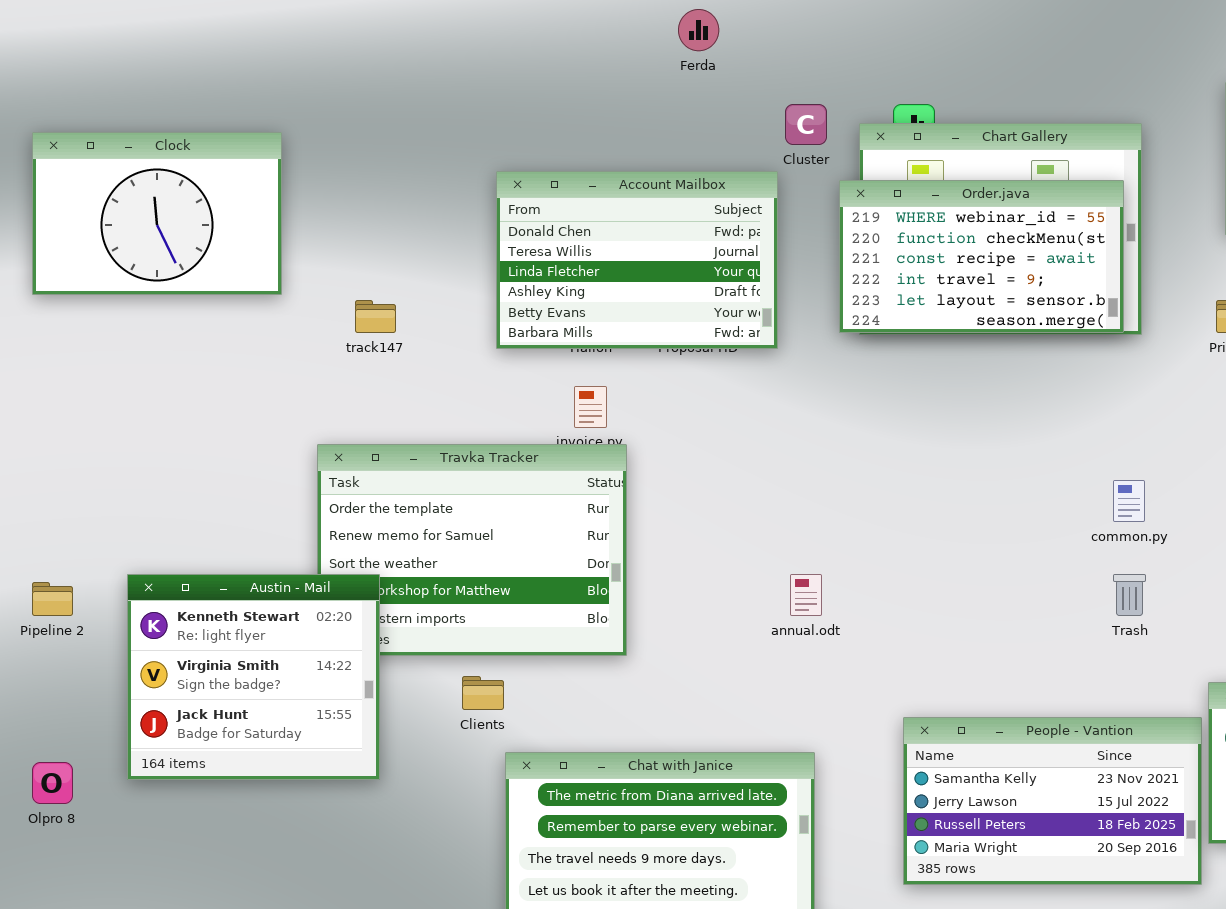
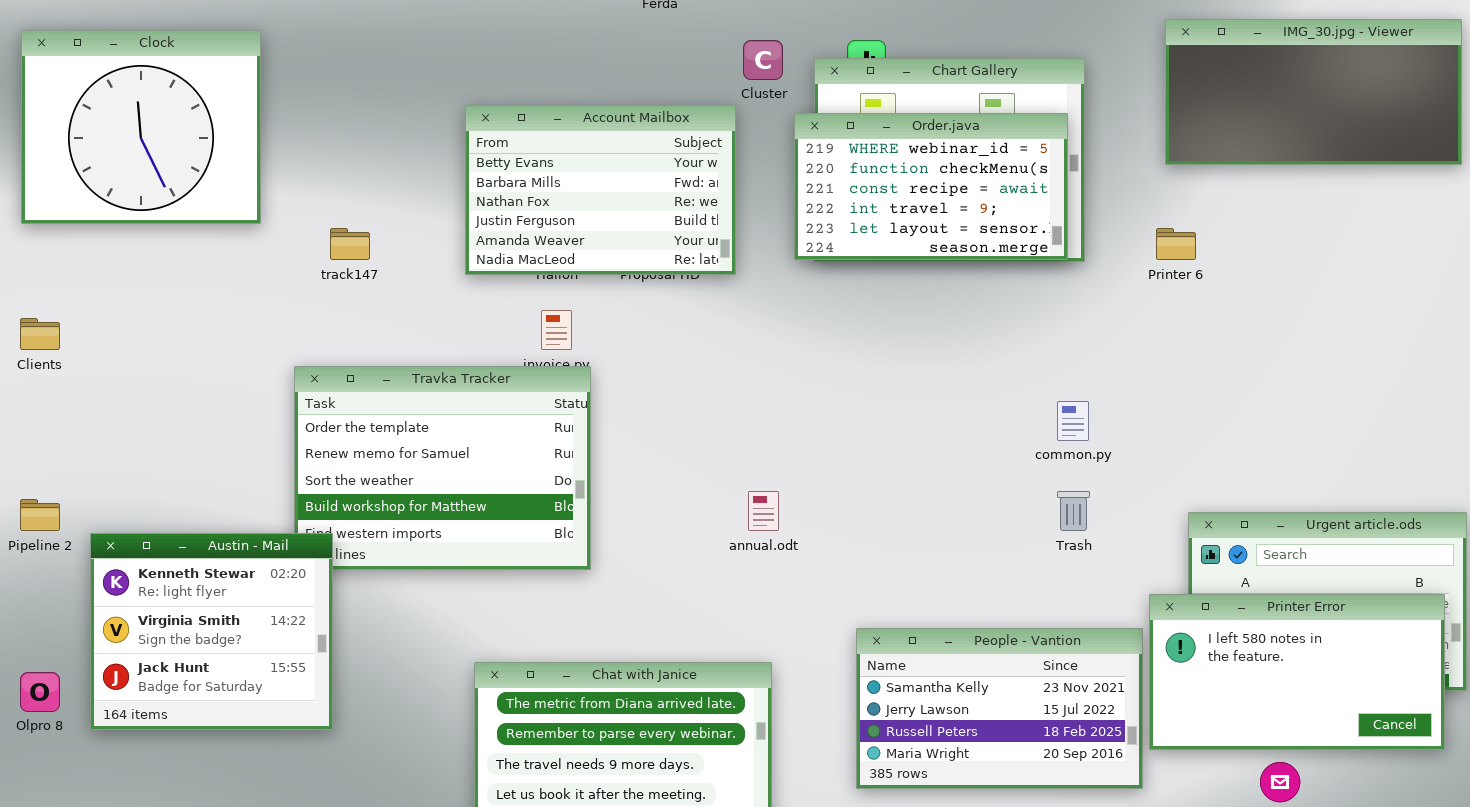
Clock: [32,132,282,295] -> [21,30,261,224], resized
Account Mailbox: [496,171,778,349] -> [465,105,736,275], scrolled down 4 rows
Austin - Mail: [127,574,380,780] -> [90,533,333,730], moved
Clients: [462,676,504,710] -> [20,318,60,350], moved

